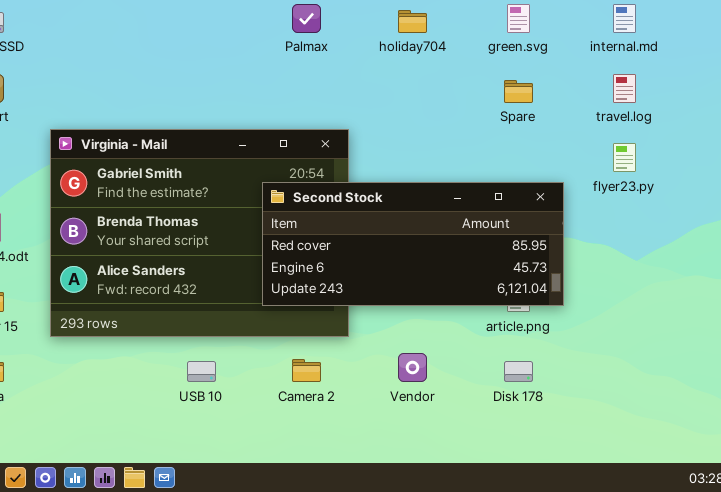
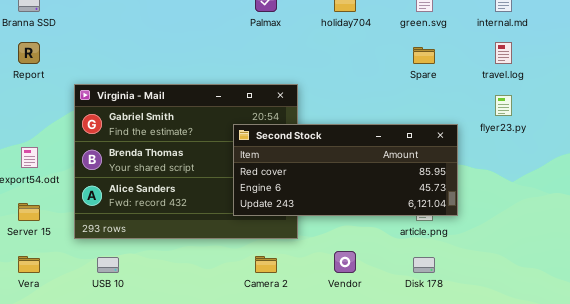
USB 10: [187,361,216,382] -> [97,257,119,273], moved

